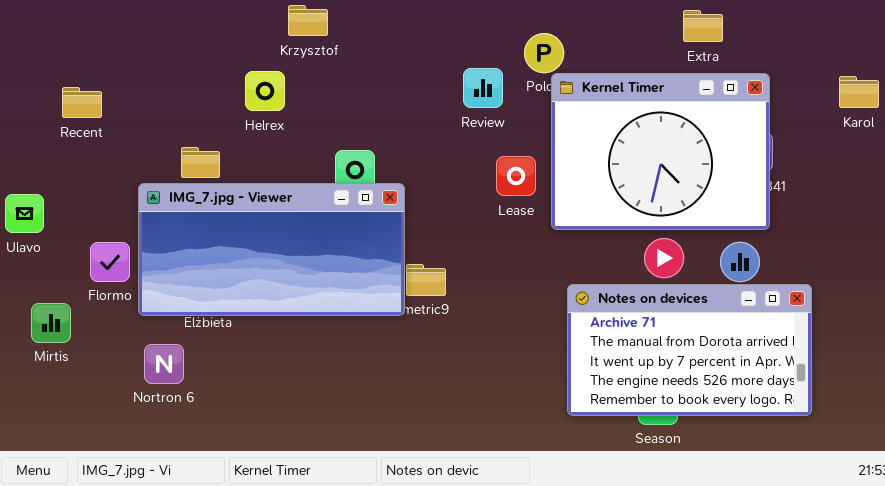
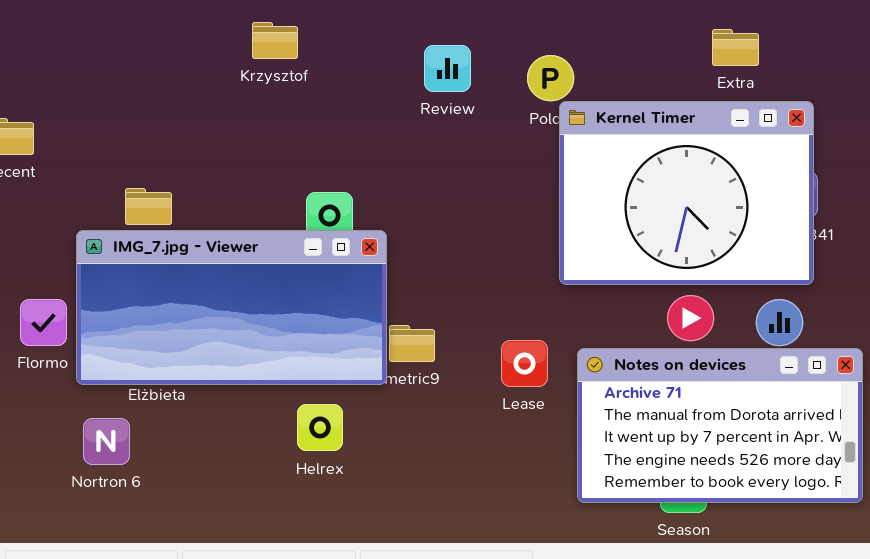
Review: [463,68,503,108] -> [424,45,471,92], moved
Helrex: [245,71,285,111] -> [297,404,343,451], moved
Lease: [496,156,536,196] -> [501,340,548,387], moved

